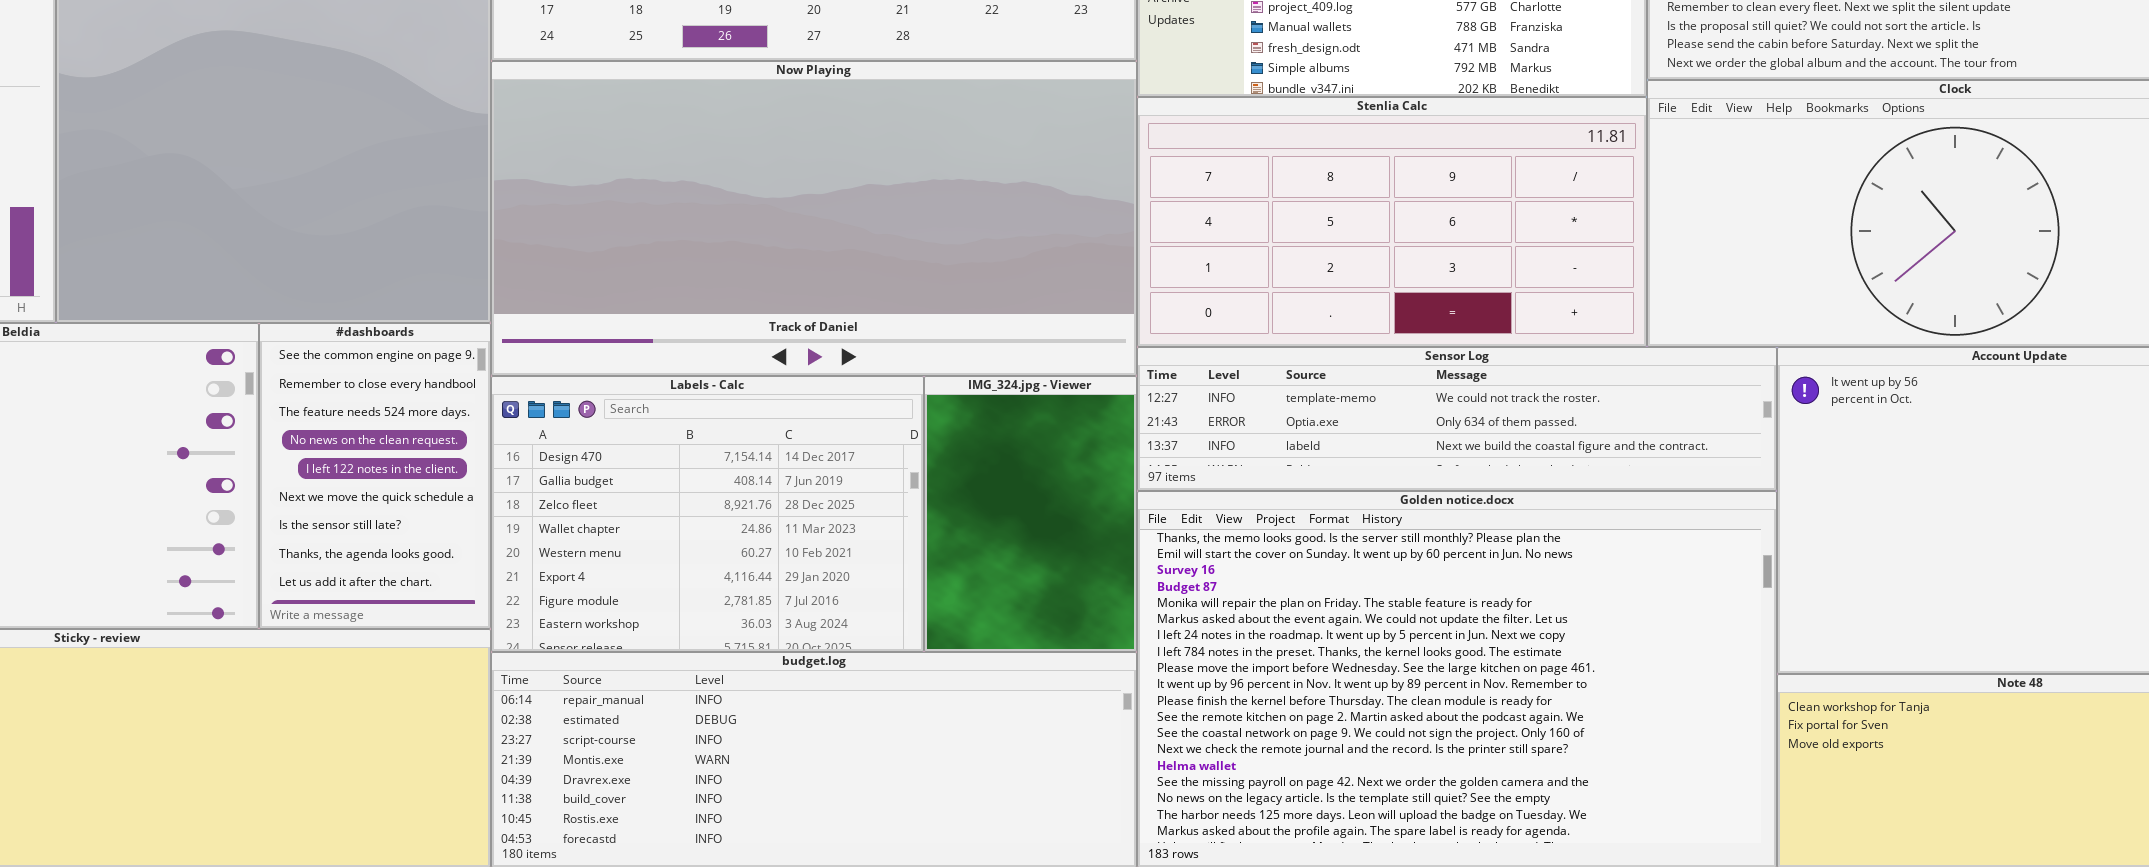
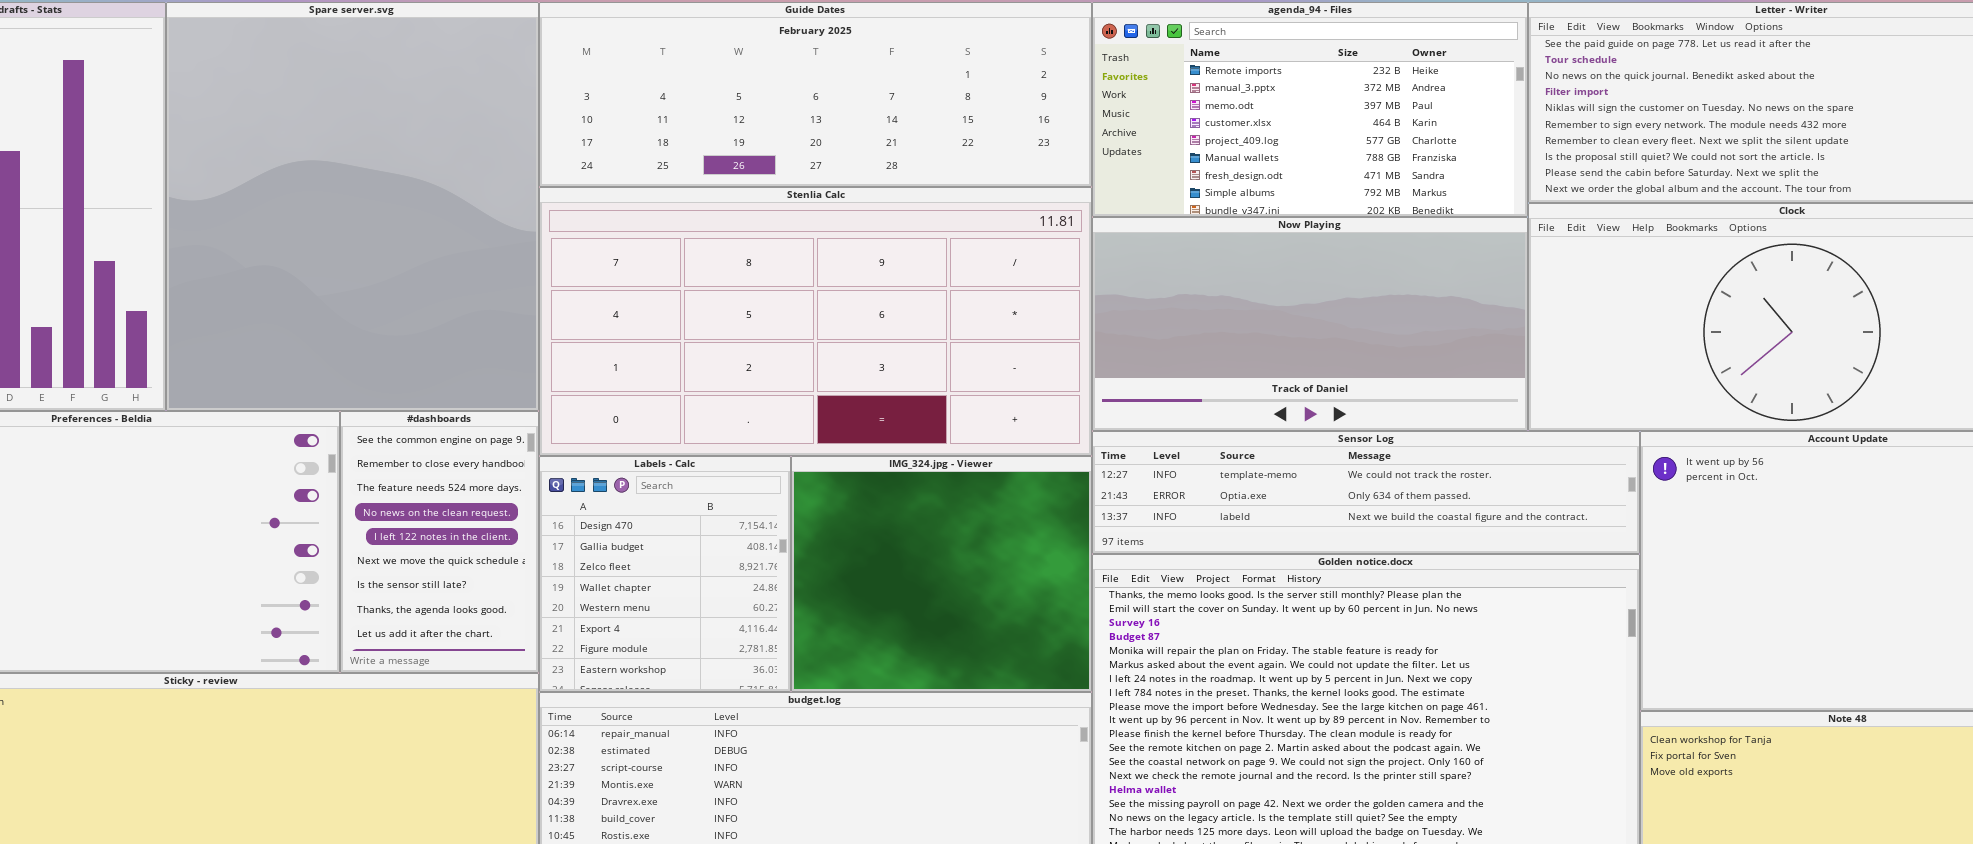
Now Playing: [491,61,1137,376] -> [1092,217,1528,431], moved, resized
Stenlia Calc: [1137,97,1647,347] -> [539,187,1092,456], moved, resized
Labels - Calc: [491,376,924,652] -> [539,456,791,692], resized
IMG_324.jpg - Viewer: [924,376,1137,652] -> [791,456,1092,692], resized

